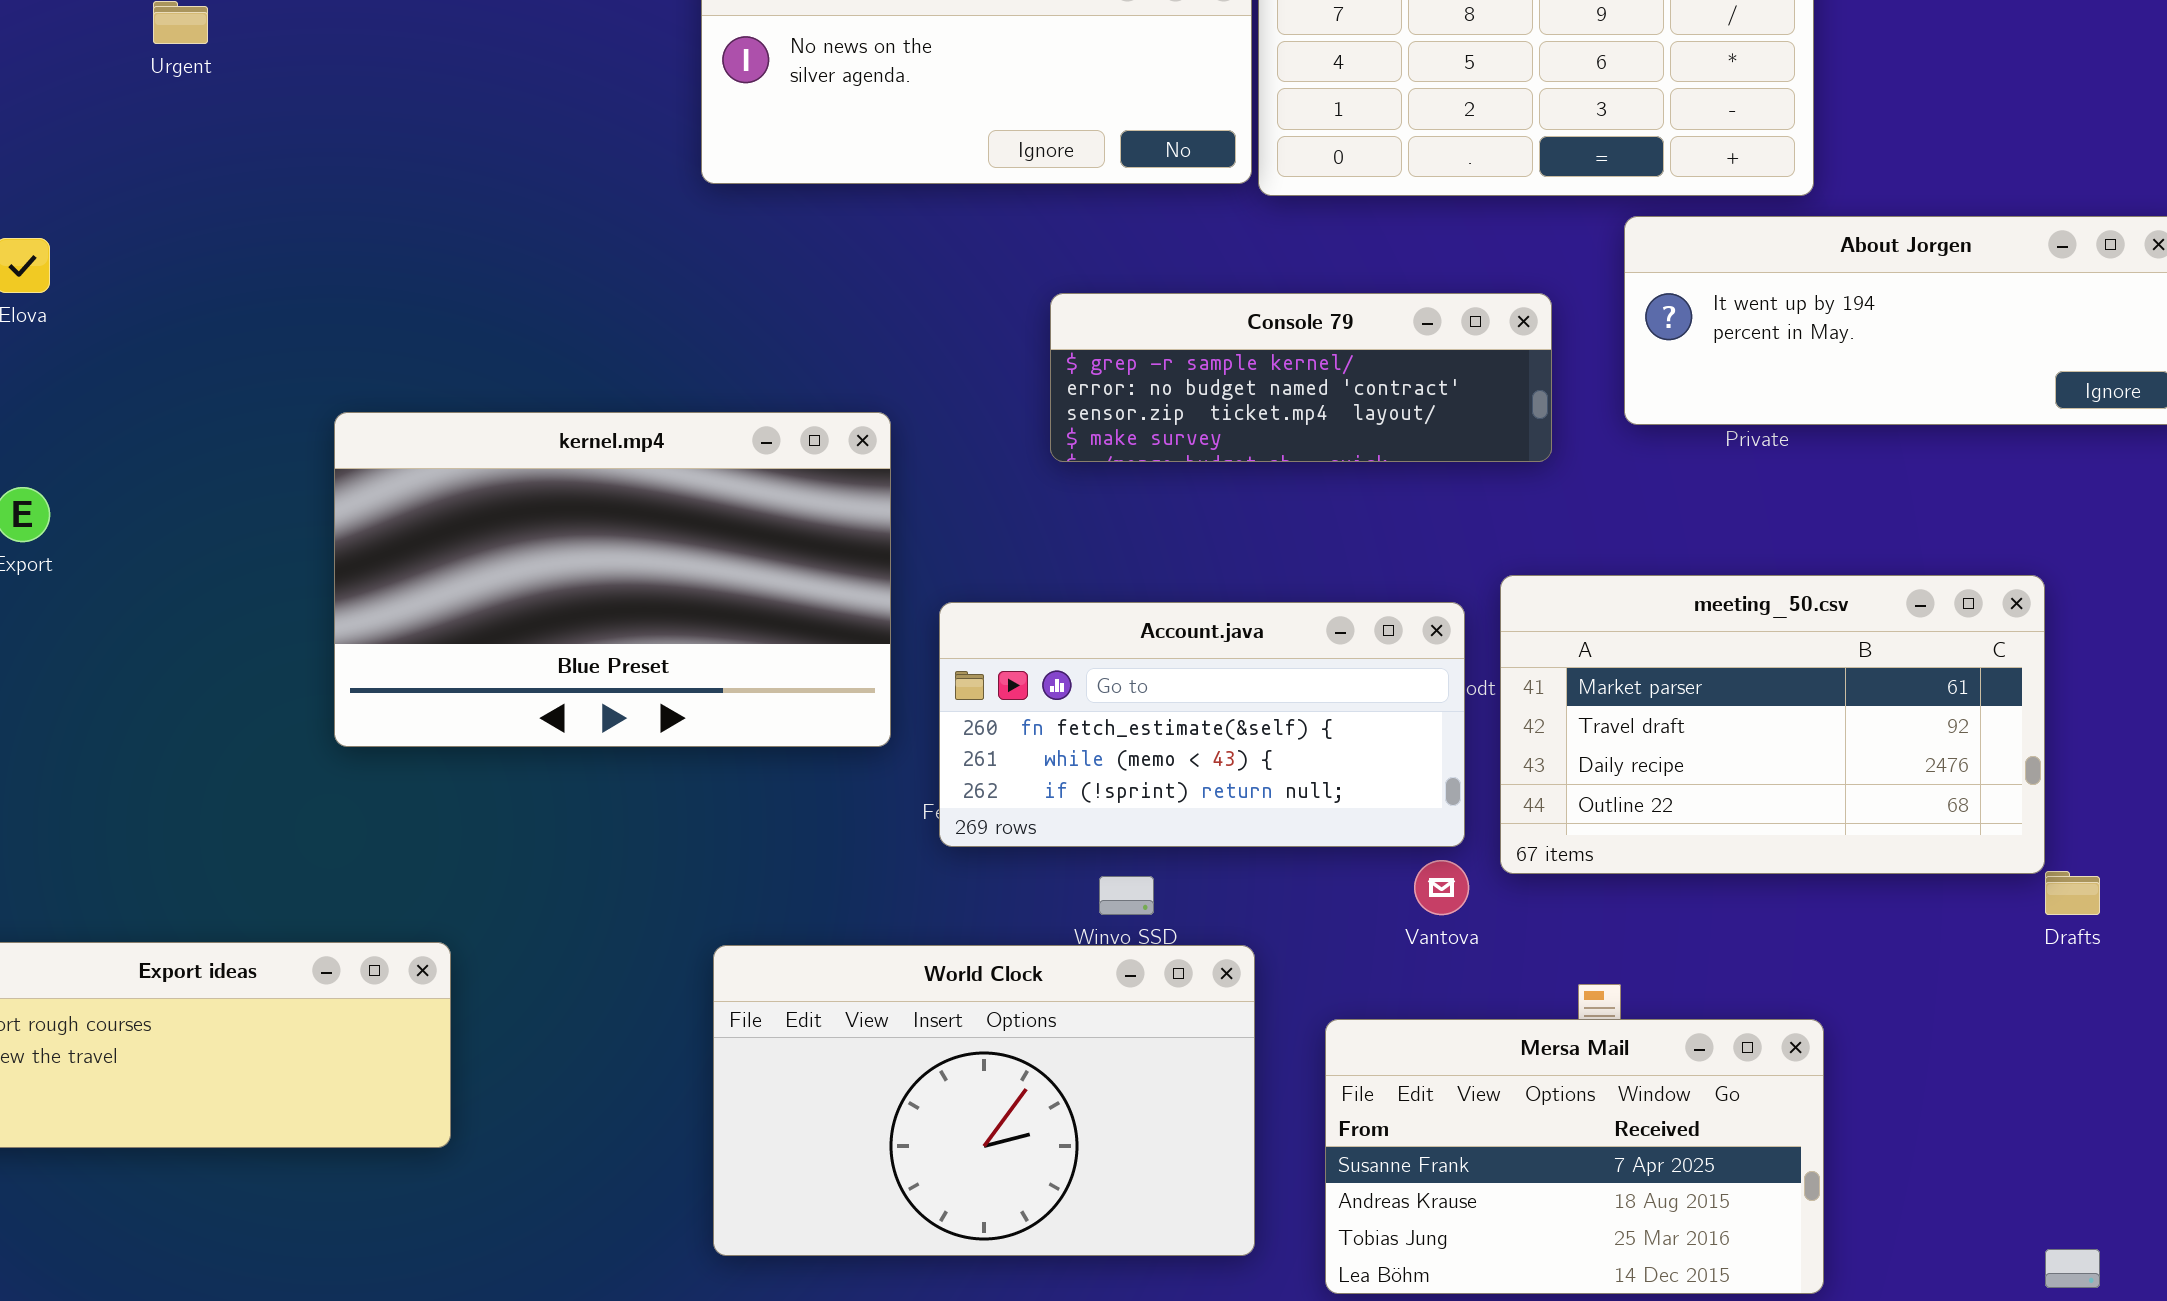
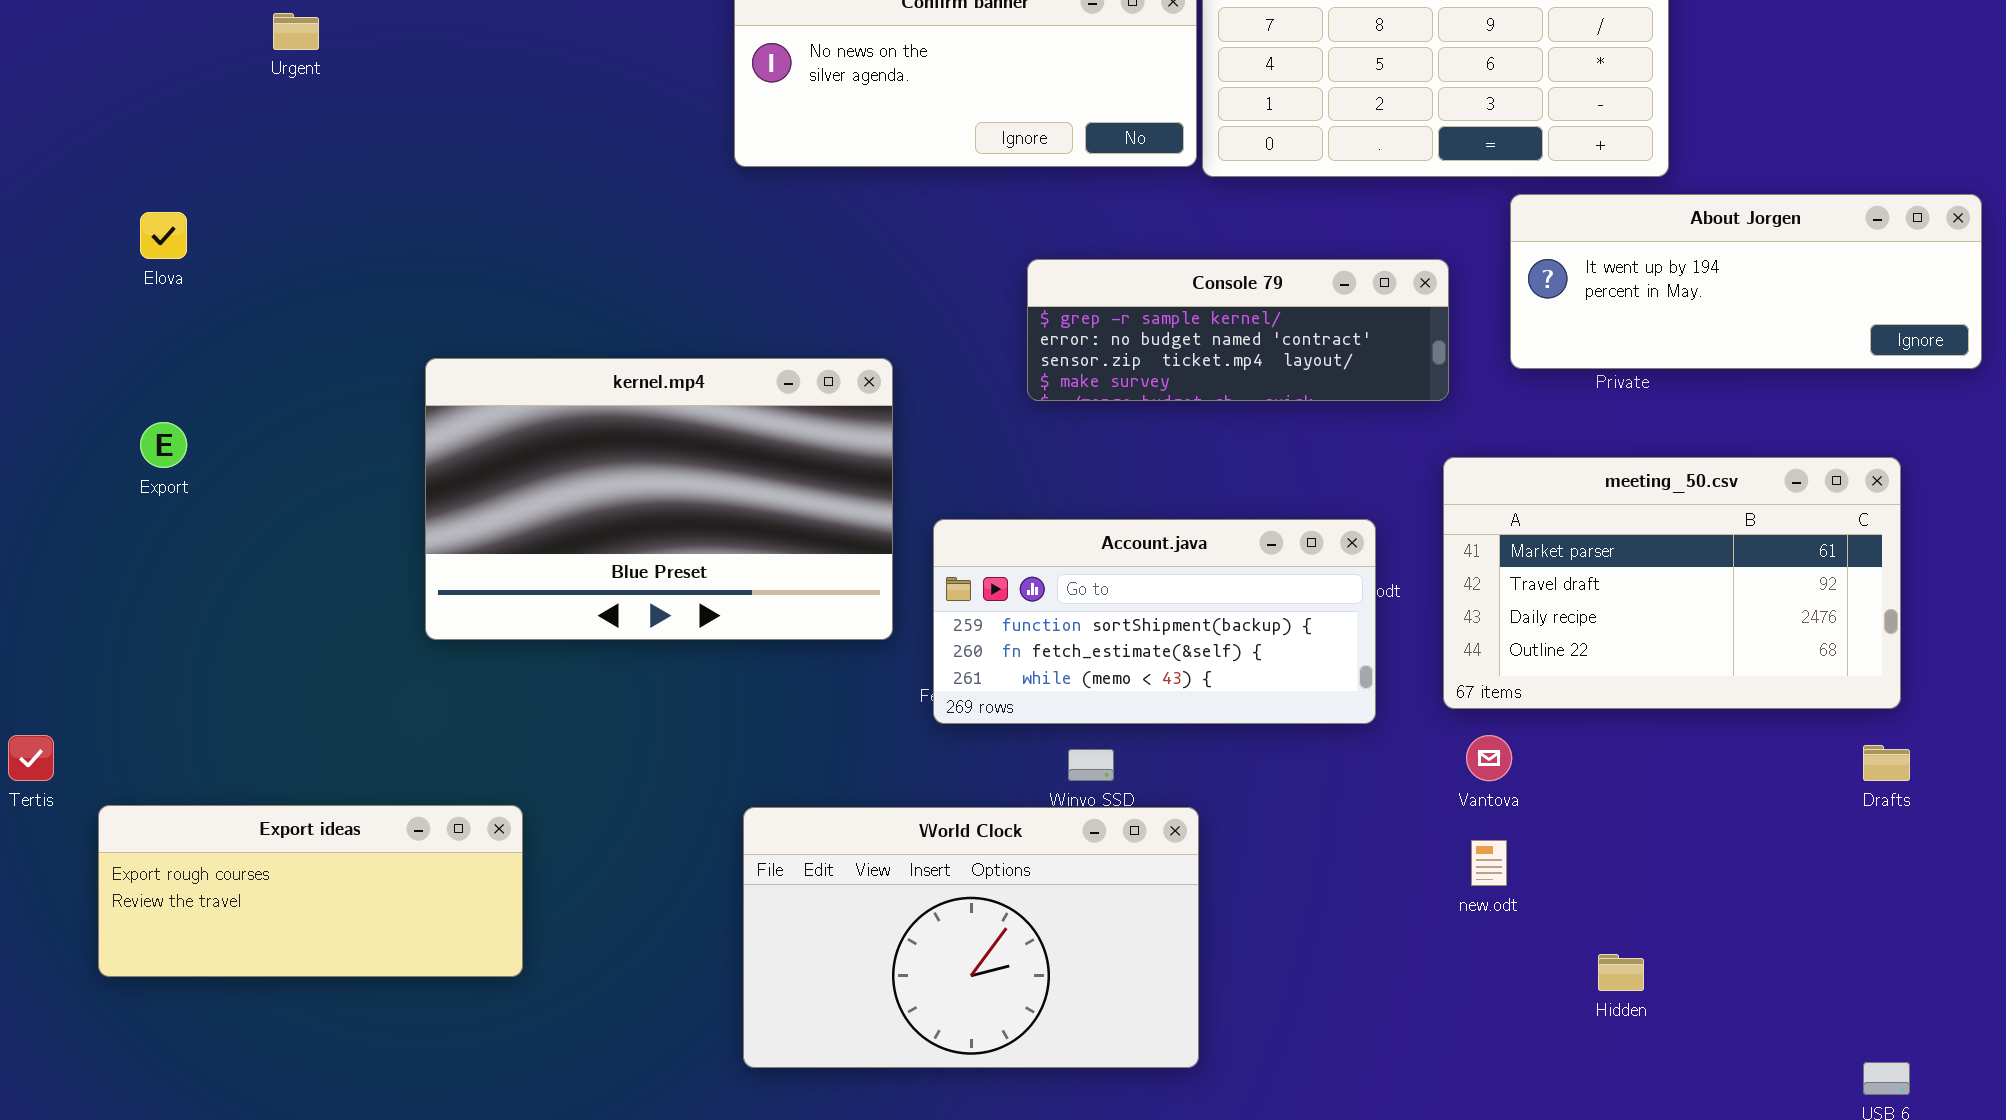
meeting_50.csv: [1500,575,2045,874] -> [1443,457,1901,709], moved
Account.java: [939,602,1465,847] -> [933,519,1376,724], scrolled up 1 row
Vantova: [1414,860,1469,915] -> [1466,735,1512,781], moved
Mersa Mail: [1325,1019,1824,1294] -> none, closed

